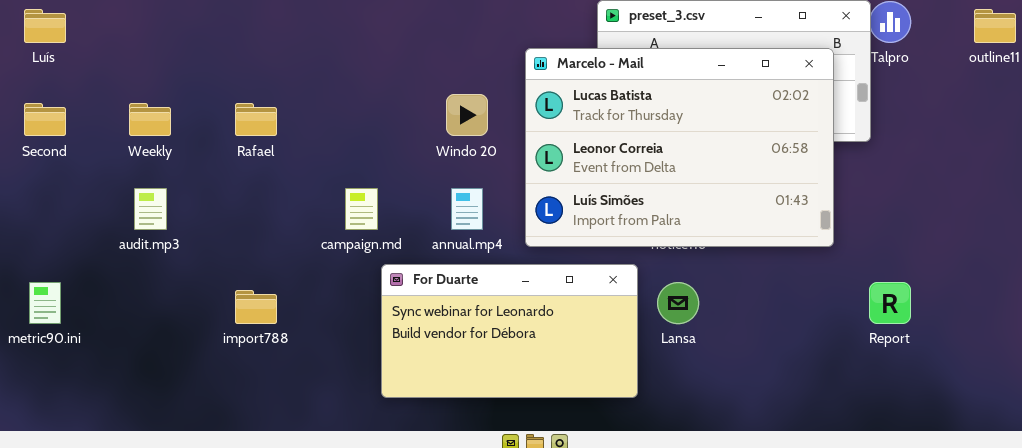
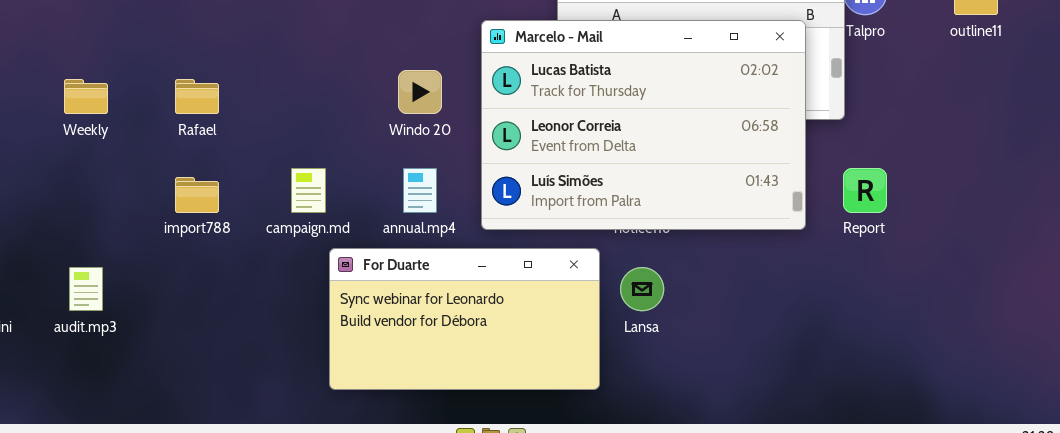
audit.mp3: [134,188,167,230] -> [69,267,103,311], moved
Report: [869,282,911,324] -> [843,168,887,213], moved
import788: [235,290,277,324] -> [175,177,219,213], moved

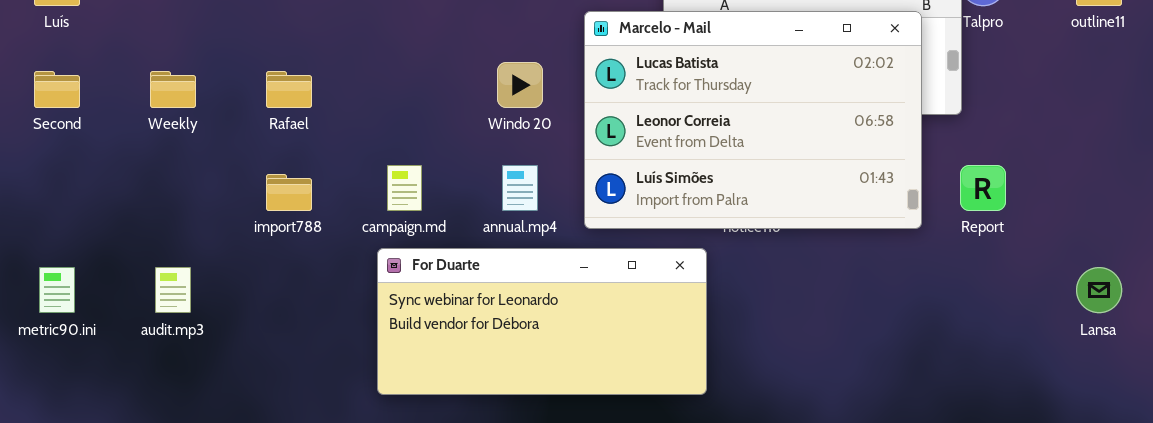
For Duarte: [329,248,600,390] -> [377,248,707,395], resized
Lansa: [620,267,664,311] -> [1076,267,1122,313], moved

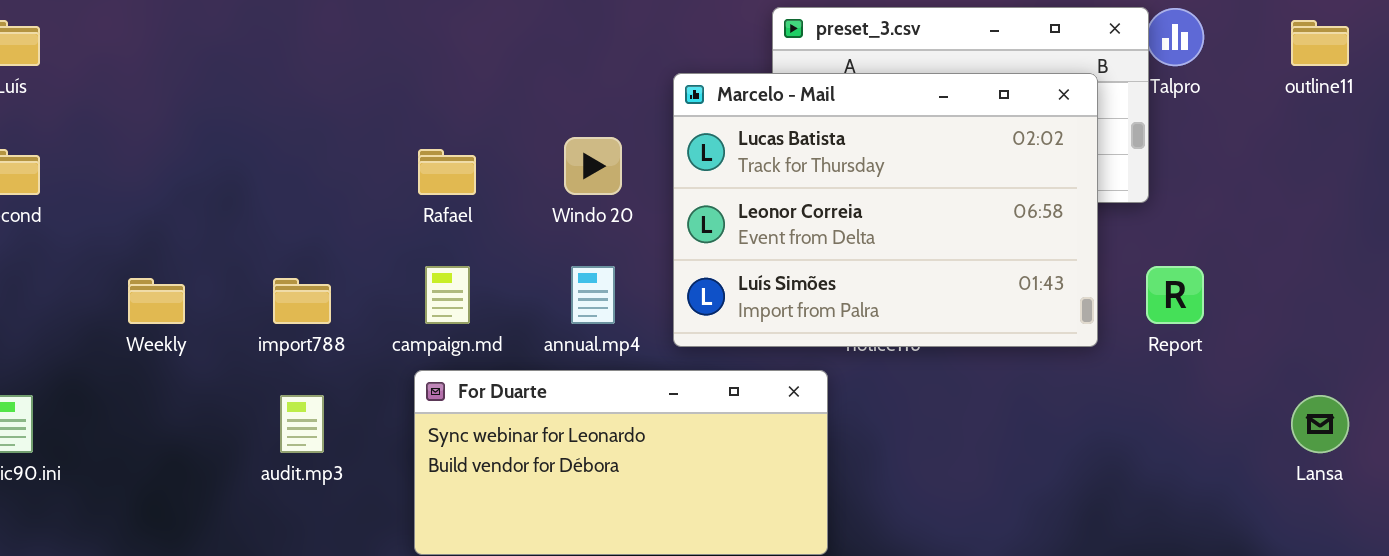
Weekly: [150,71,196,108] -> [128,278,185,324], moved
Rafael: [266,71,312,108] -> [418,149,476,195], moved
audit.mp3: [155,267,191,313] -> [280,395,324,453], moved

